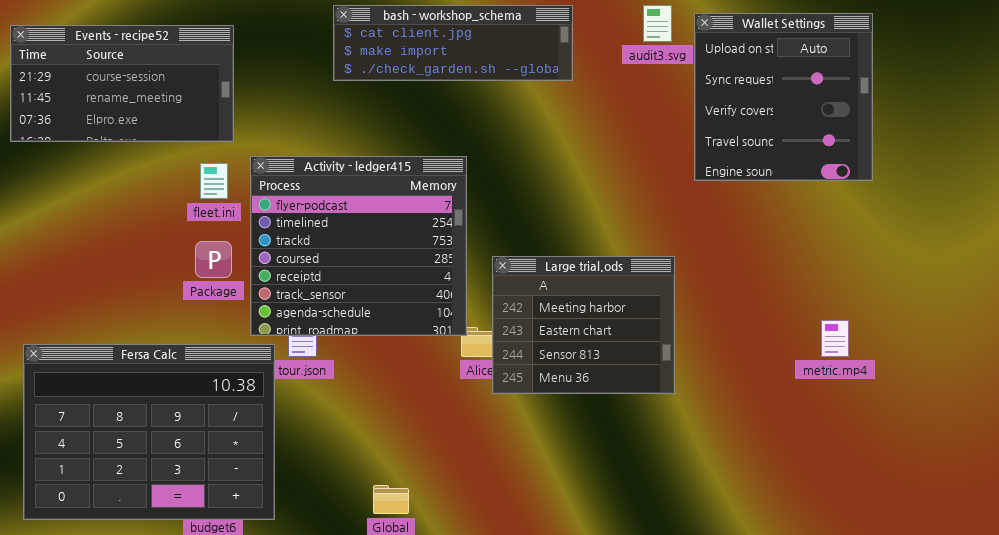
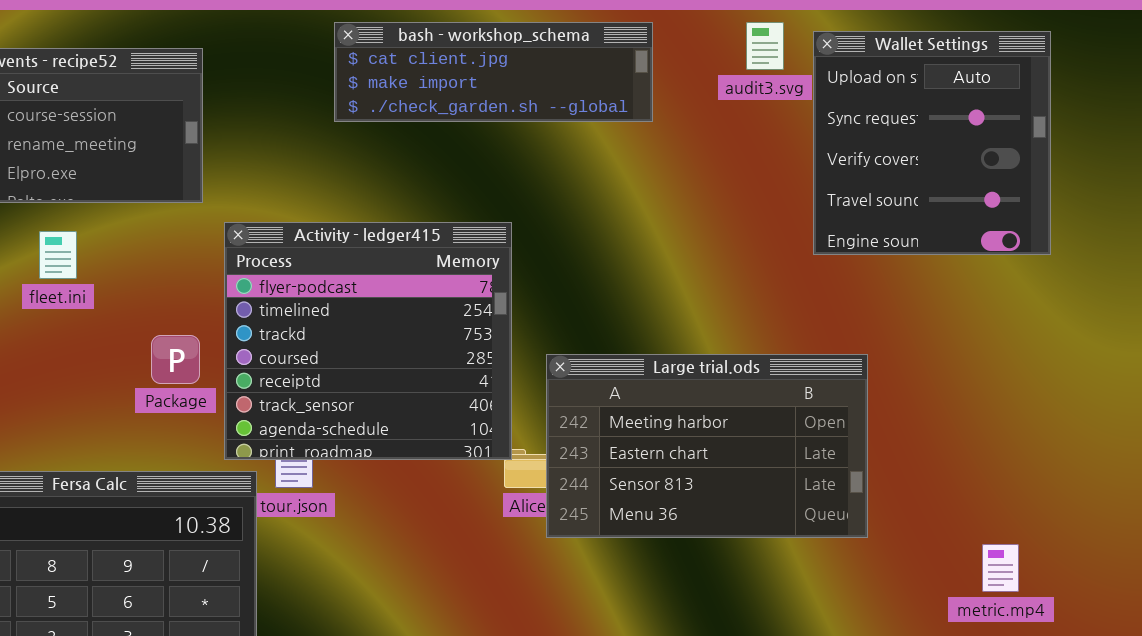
fleet.ini: [200,163,228,199] -> [39,231,77,279], moved
Large trial.ods: [492,256,675,394] -> [546,354,868,538], resized
metric.mp4: [821,320,849,357] -> [982,544,1019,592], moved

